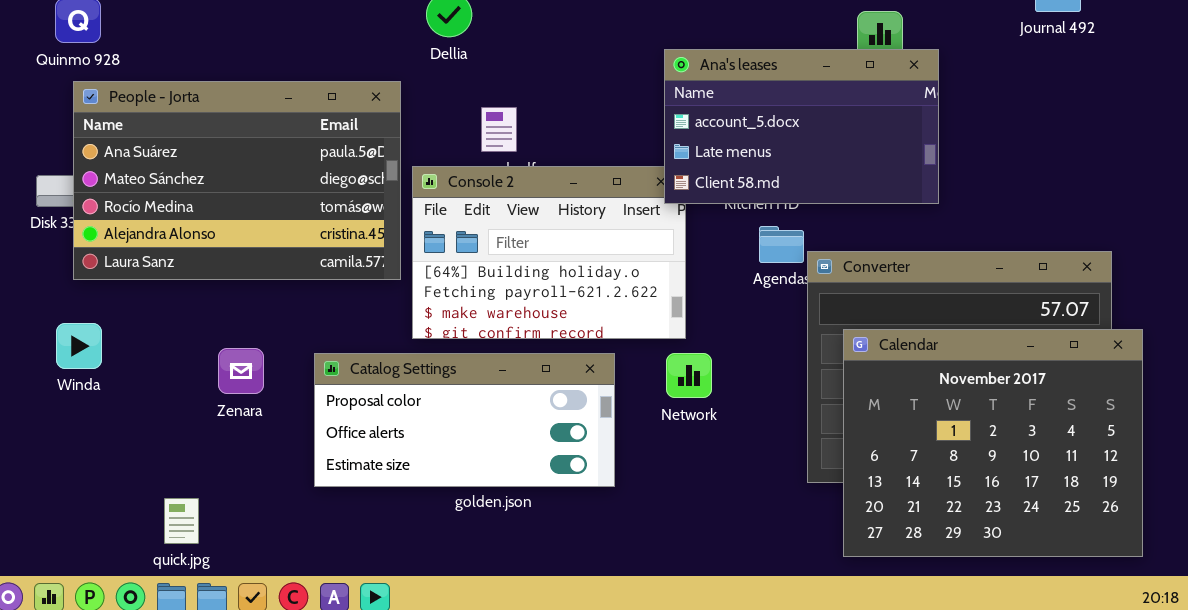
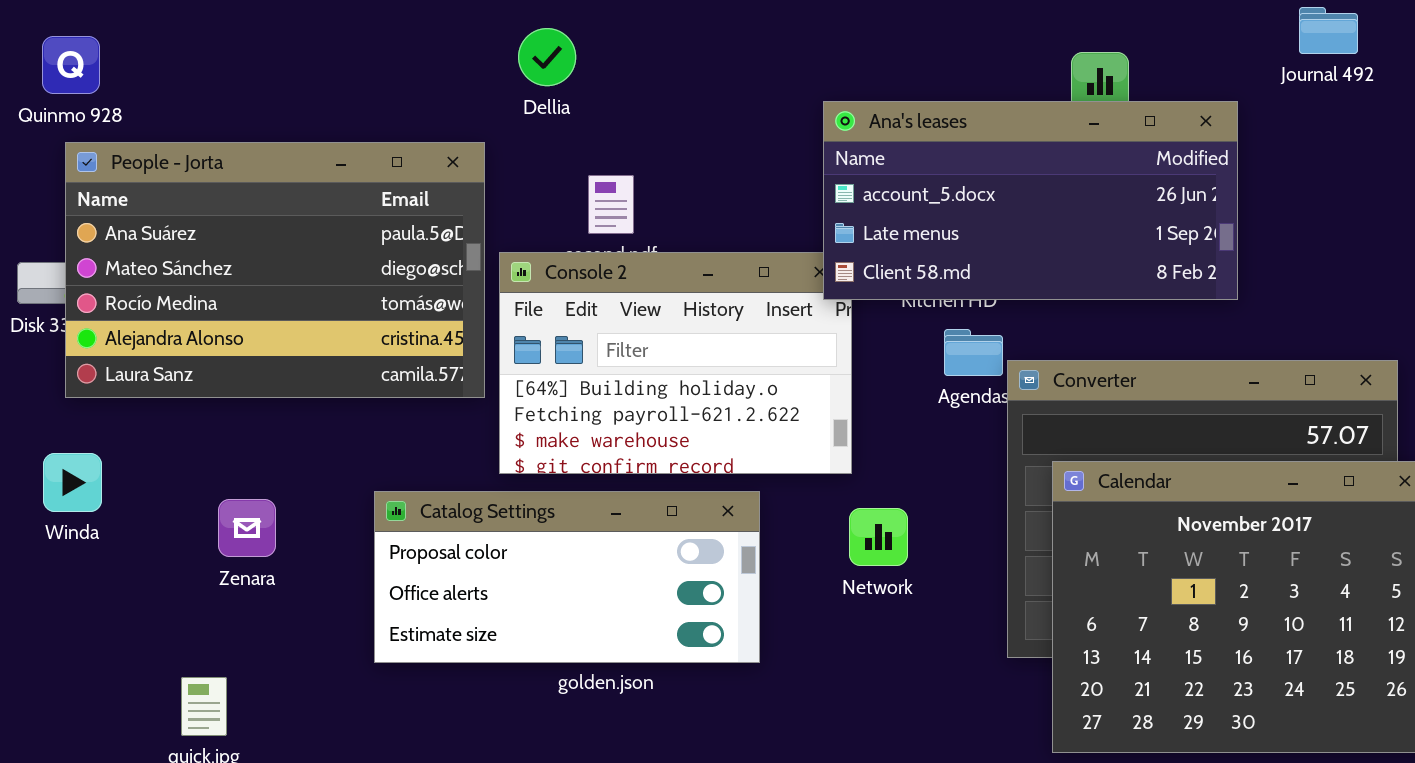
Ana's leases: [664,49,939,204] -> [823,101,1238,300], resized
Zenara: [218,348,264,394] -> [218,499,276,557], moved
Network: [666,353,712,398] -> [849,508,908,566], moved

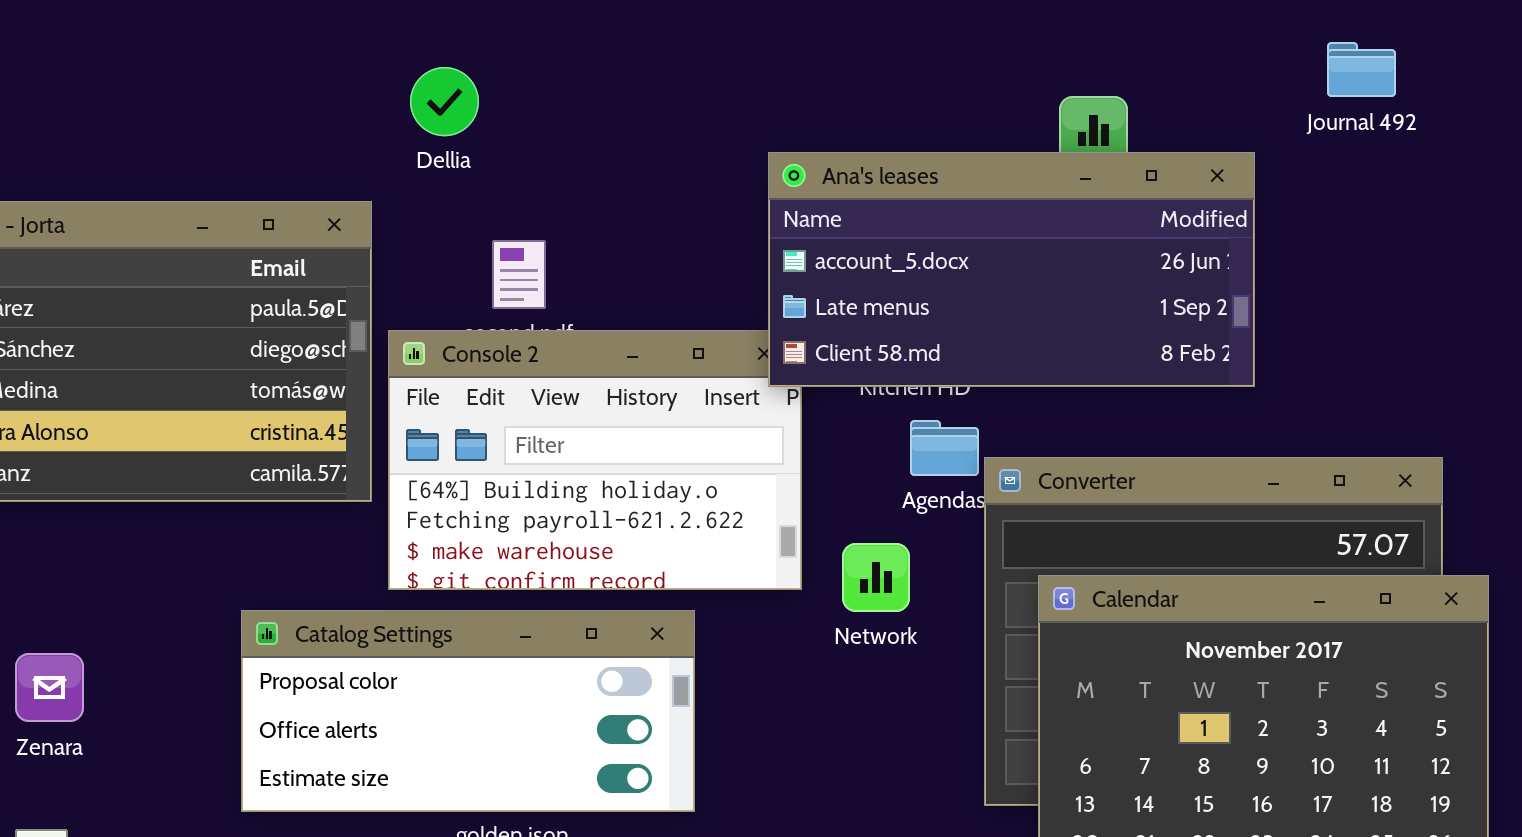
Zenara: [218,499,276,557] -> [15,653,84,722], moved
Network: [849,508,908,566] -> [842,543,910,612], moved

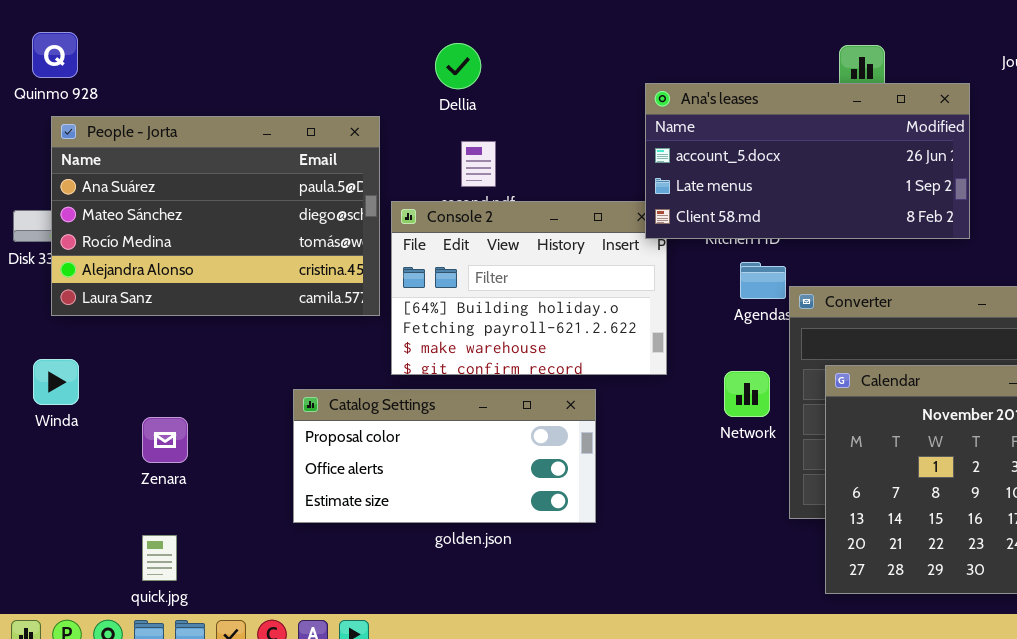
Dellia: [410,67,479,136] -> [435,43,481,89], moved
Network: [842,543,910,612] -> [724,371,770,417], moved

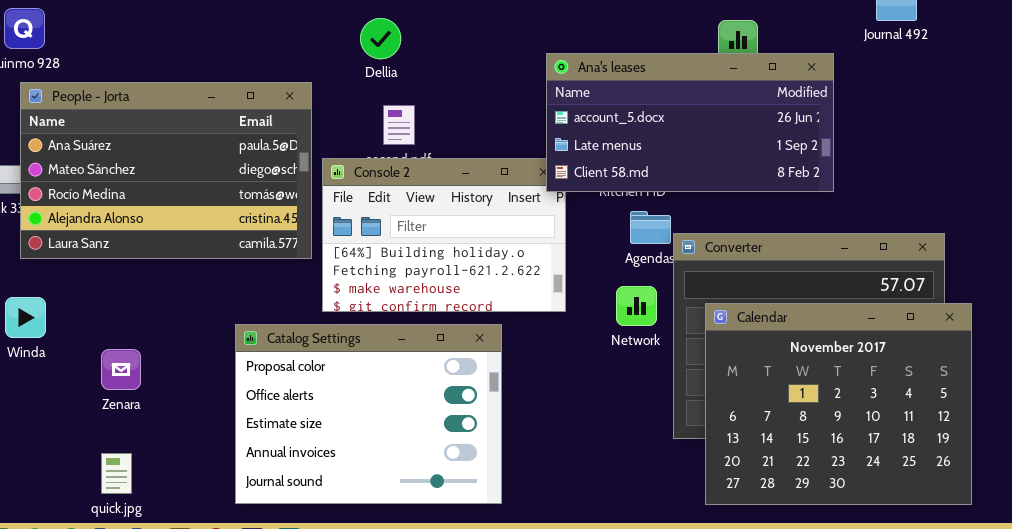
Network: [724,371,770,417] -> [616,286,657,326], moved
Catalog Settings: [293,389,596,523] -> [235,324,502,504], resized

